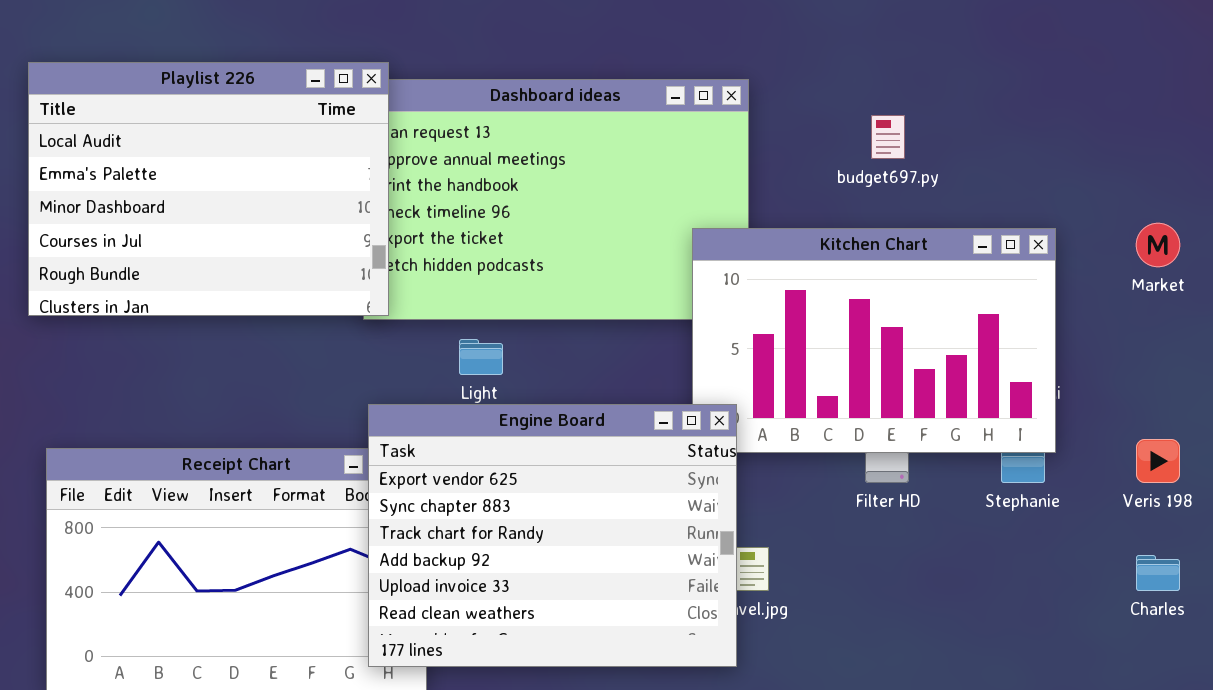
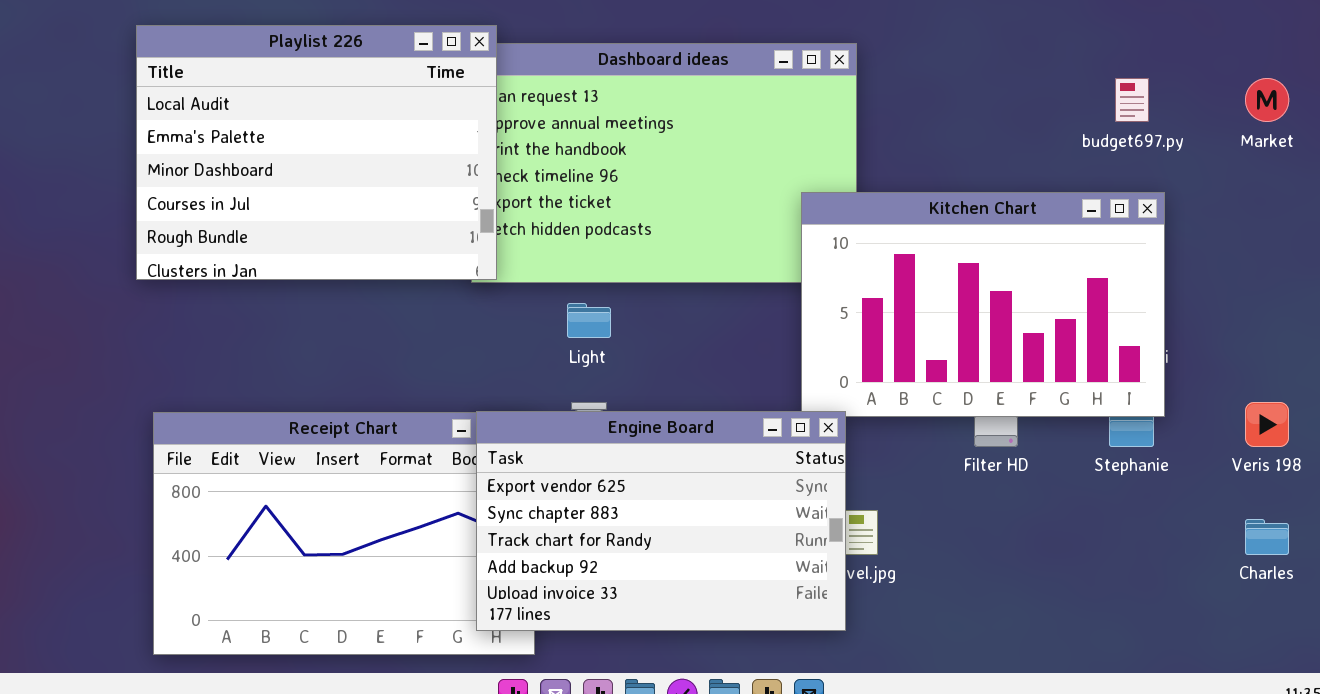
budget697.py: [871,115,905,159] -> [1115,78,1149,122], moved
Market: [1136,223,1180,267] -> [1245,78,1289,122], moved
Engine Board: [368,404,737,667] -> [476,411,846,631], resized

